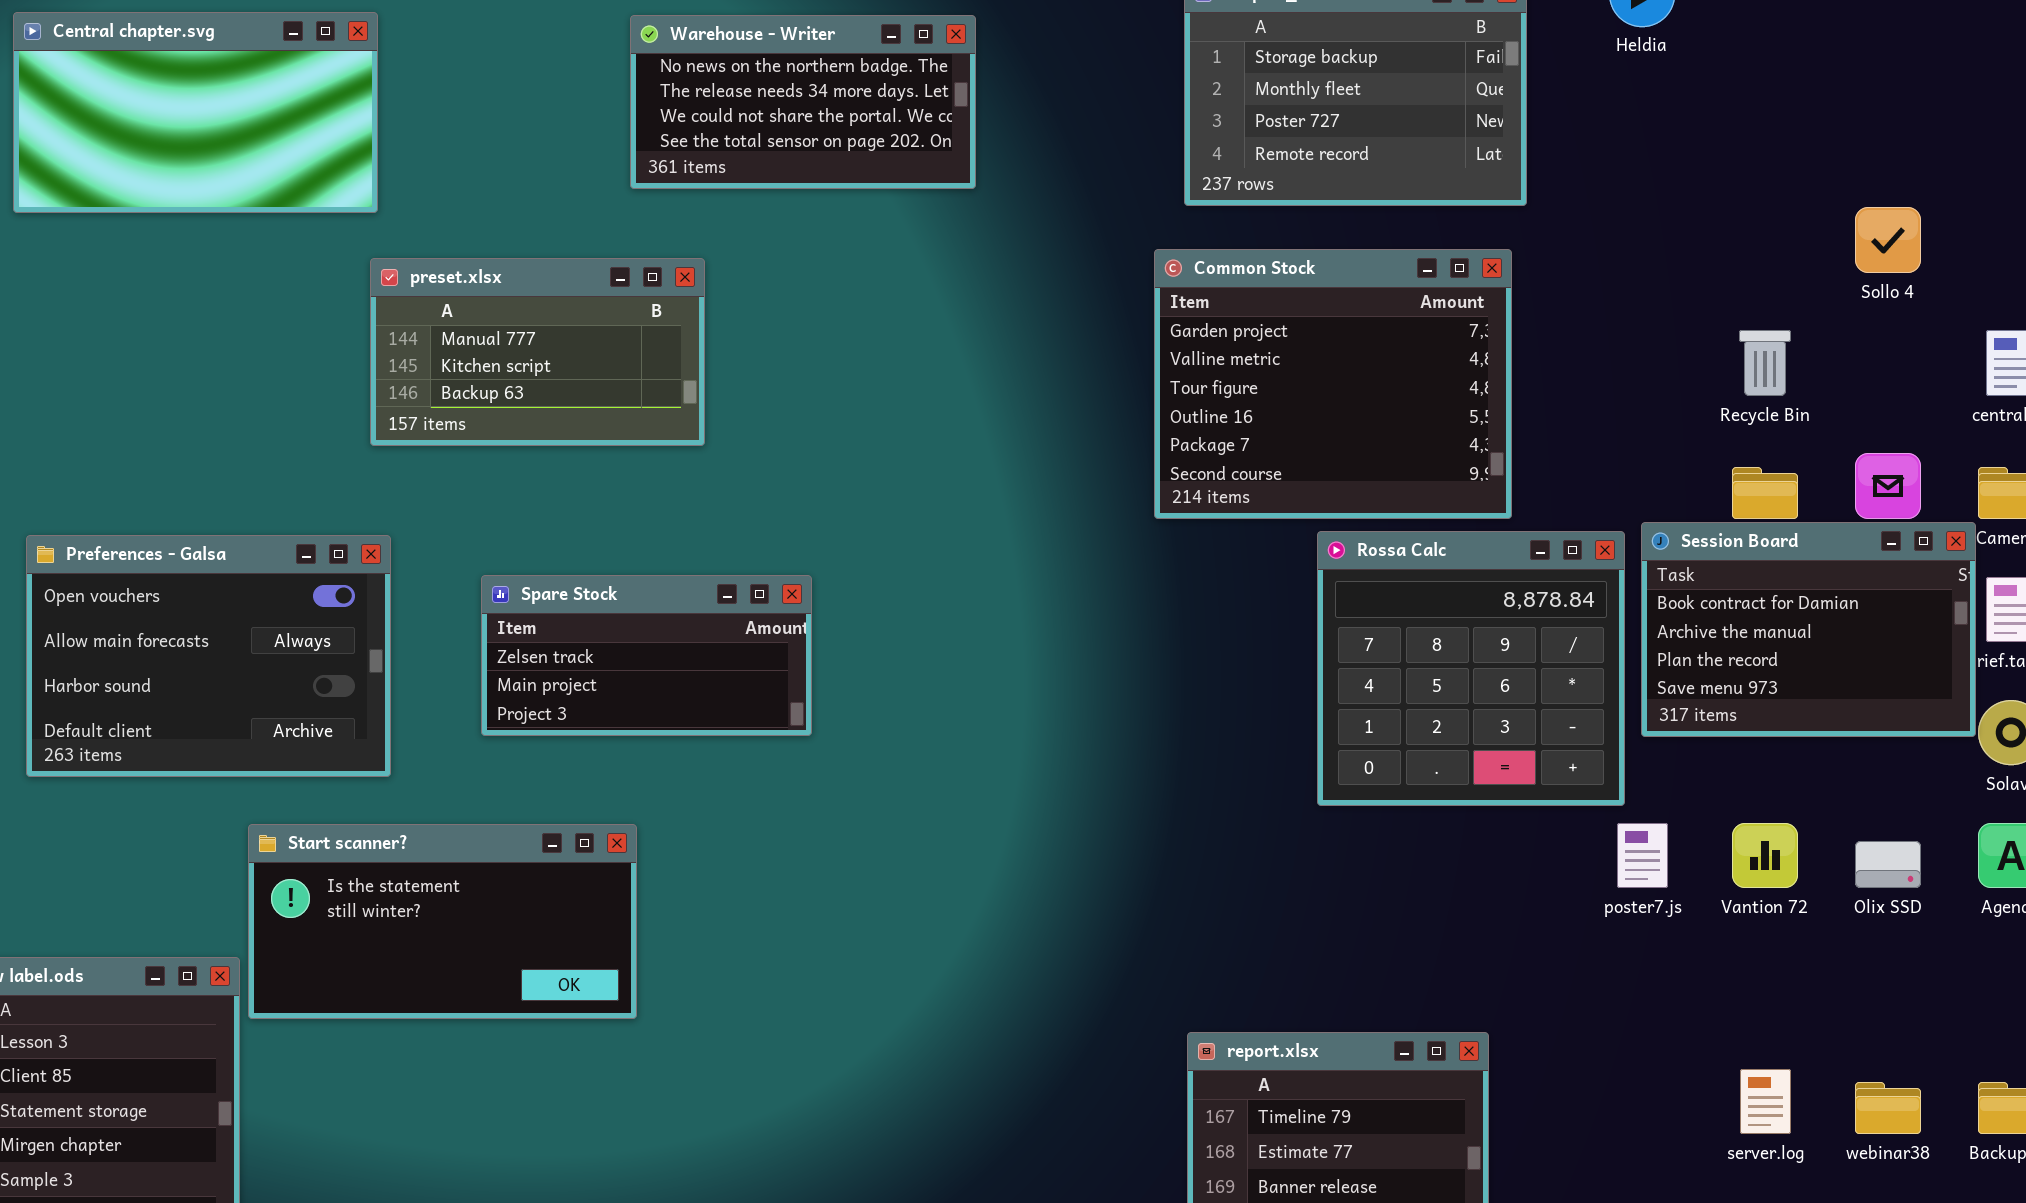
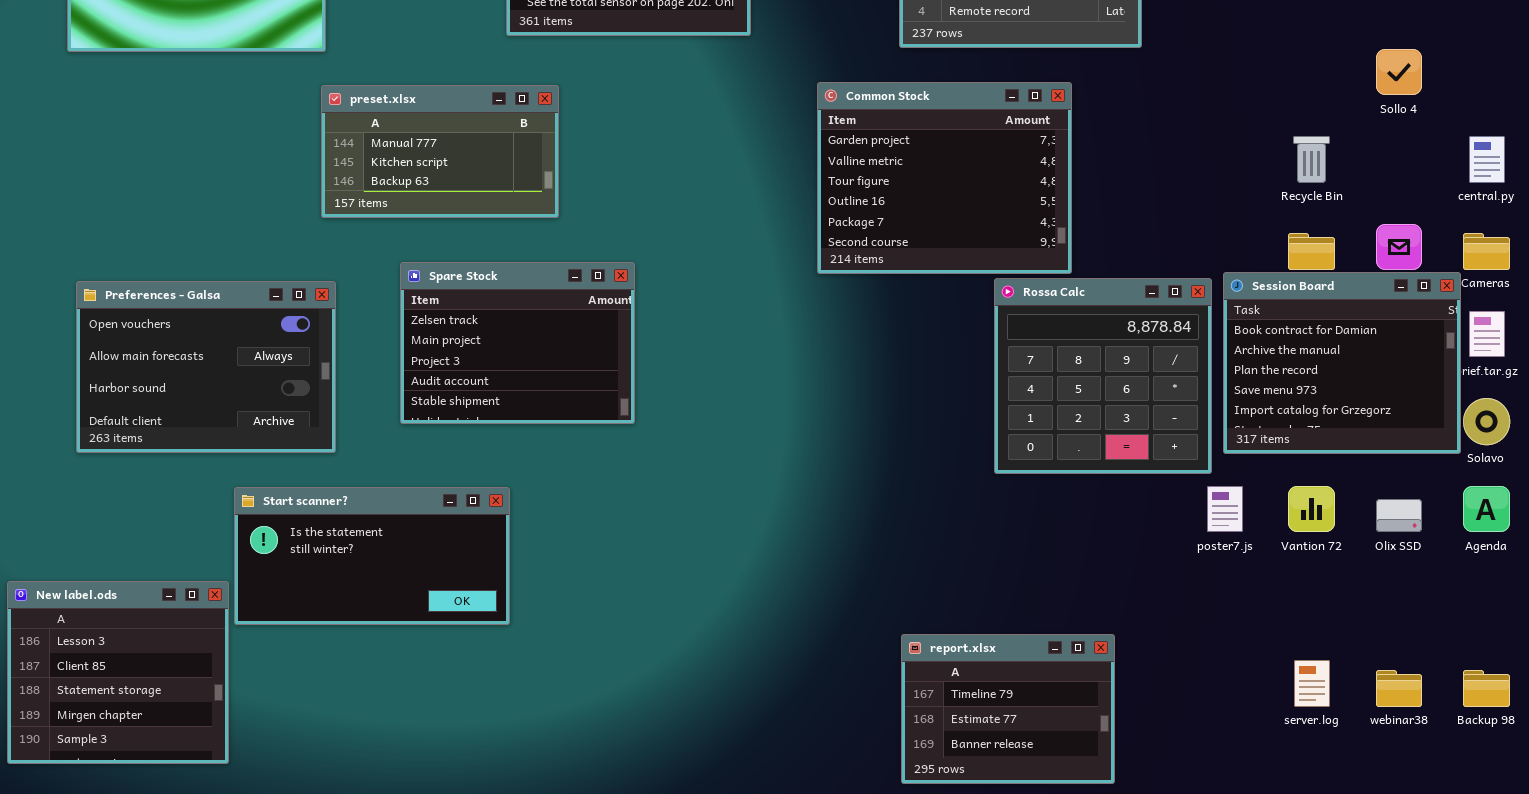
Common Stock: [1154,249,1512,519] -> [817,82,1072,274], moved
Session Board: [1641,522,1976,737] -> [1223,272,1461,454], resized
Spare Stock: [481,575,812,736] -> [400,262,635,424], resized

